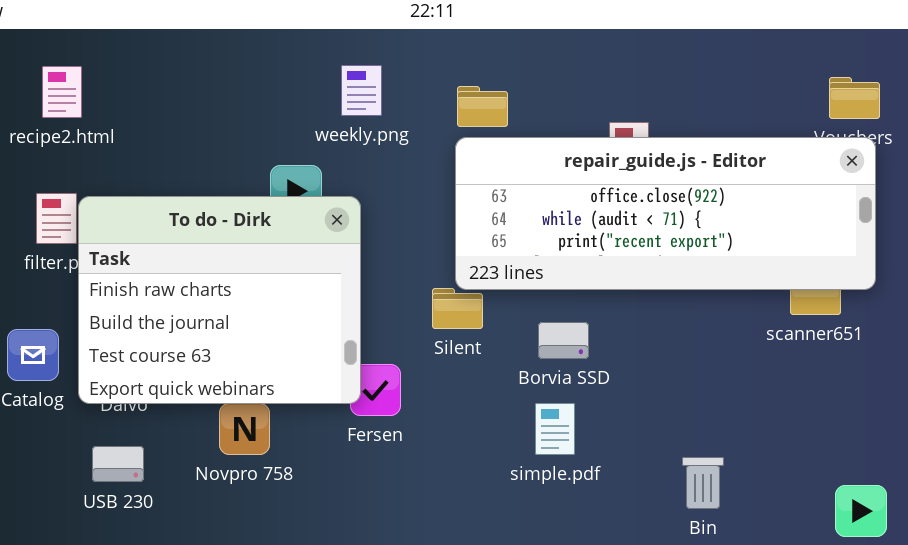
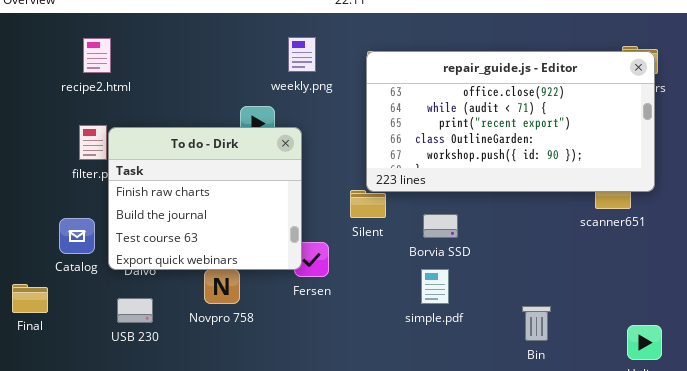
repair_guide.js - Editor: [455,137,876,290] -> [366,51,655,192], resized

